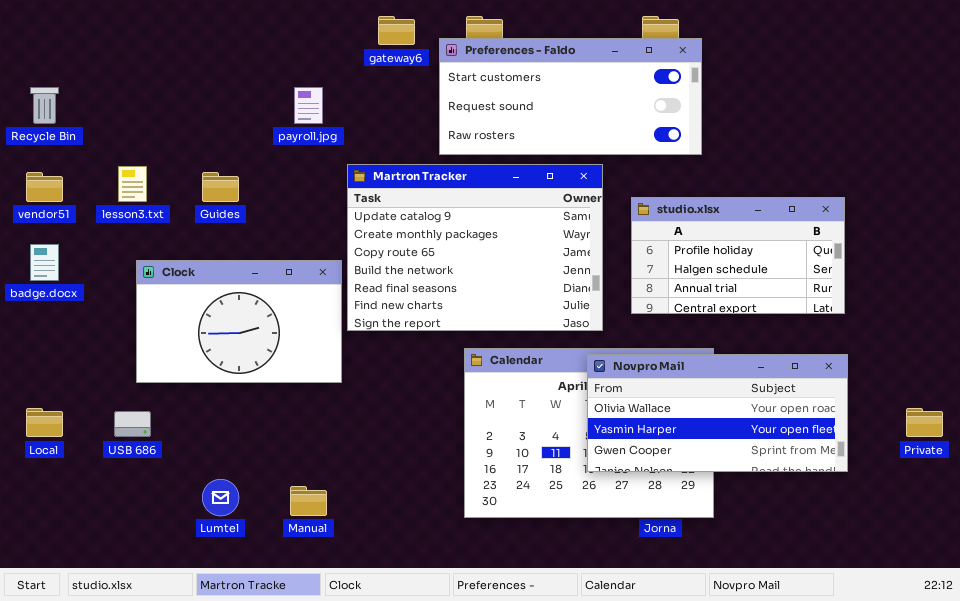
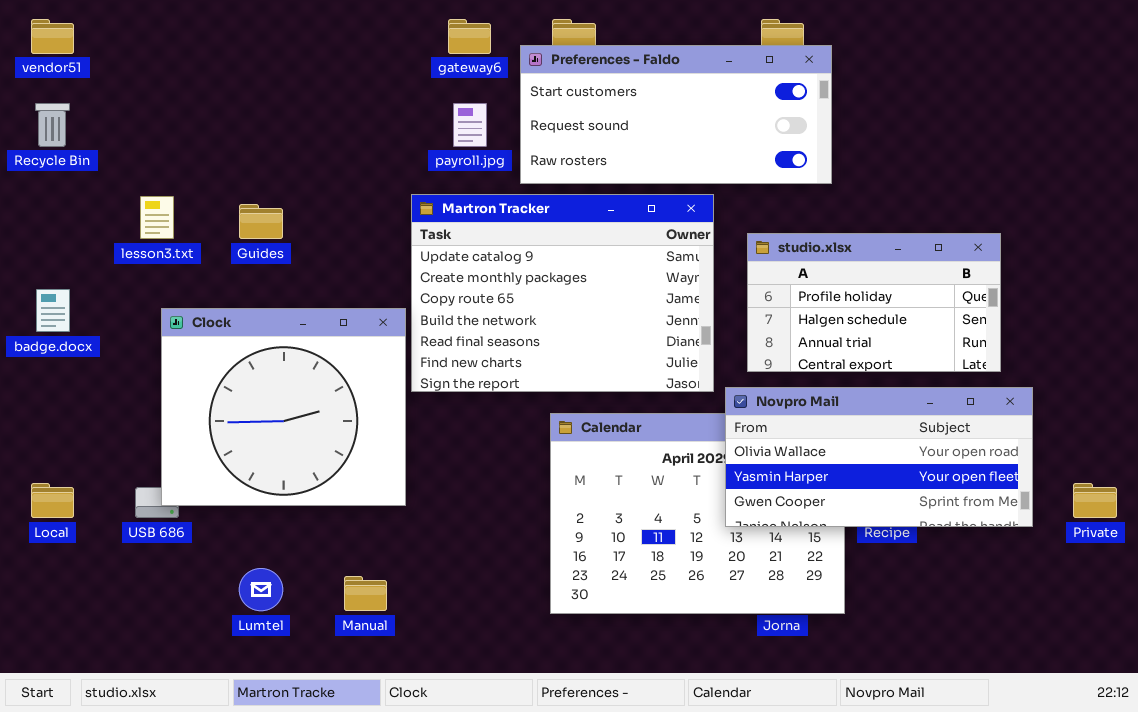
payroll.jpg: [294,87,323,124] -> [453,103,487,147], moved
vendor51: [26,172,63,202] -> [31,19,74,54], moved
Clock: [136,260,342,383] -> [161,308,406,506], resized
Novpro Mail: [587,354,848,472] -> [725,387,1033,527], moved

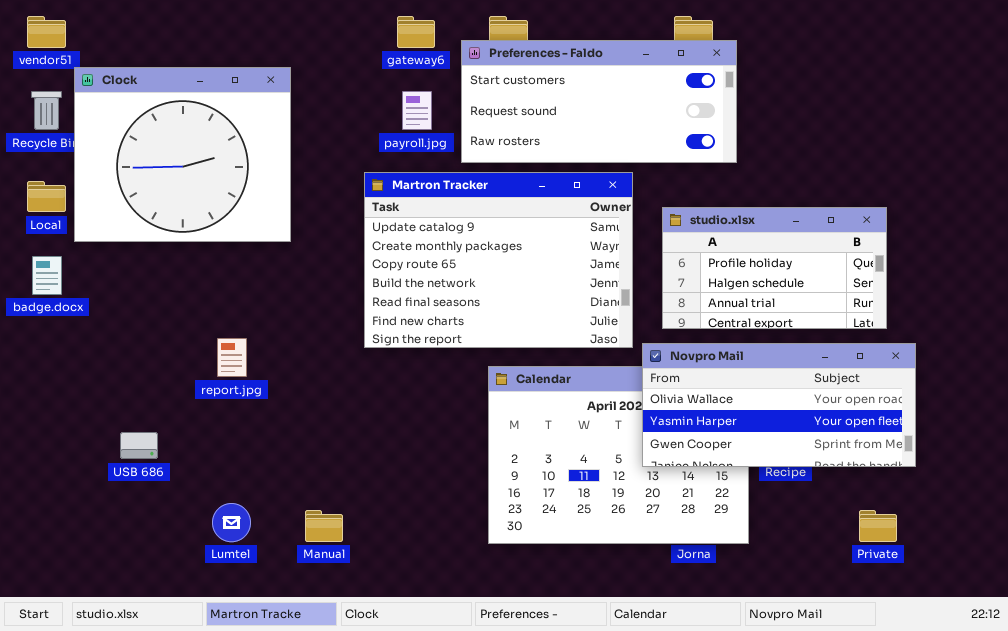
Clock: [161,308,406,506] -> [74,67,291,242], moved
Local: [31,483,74,518] -> [27,181,66,212], moved
Private: [1073,483,1117,518] -> [859,510,897,542], moved

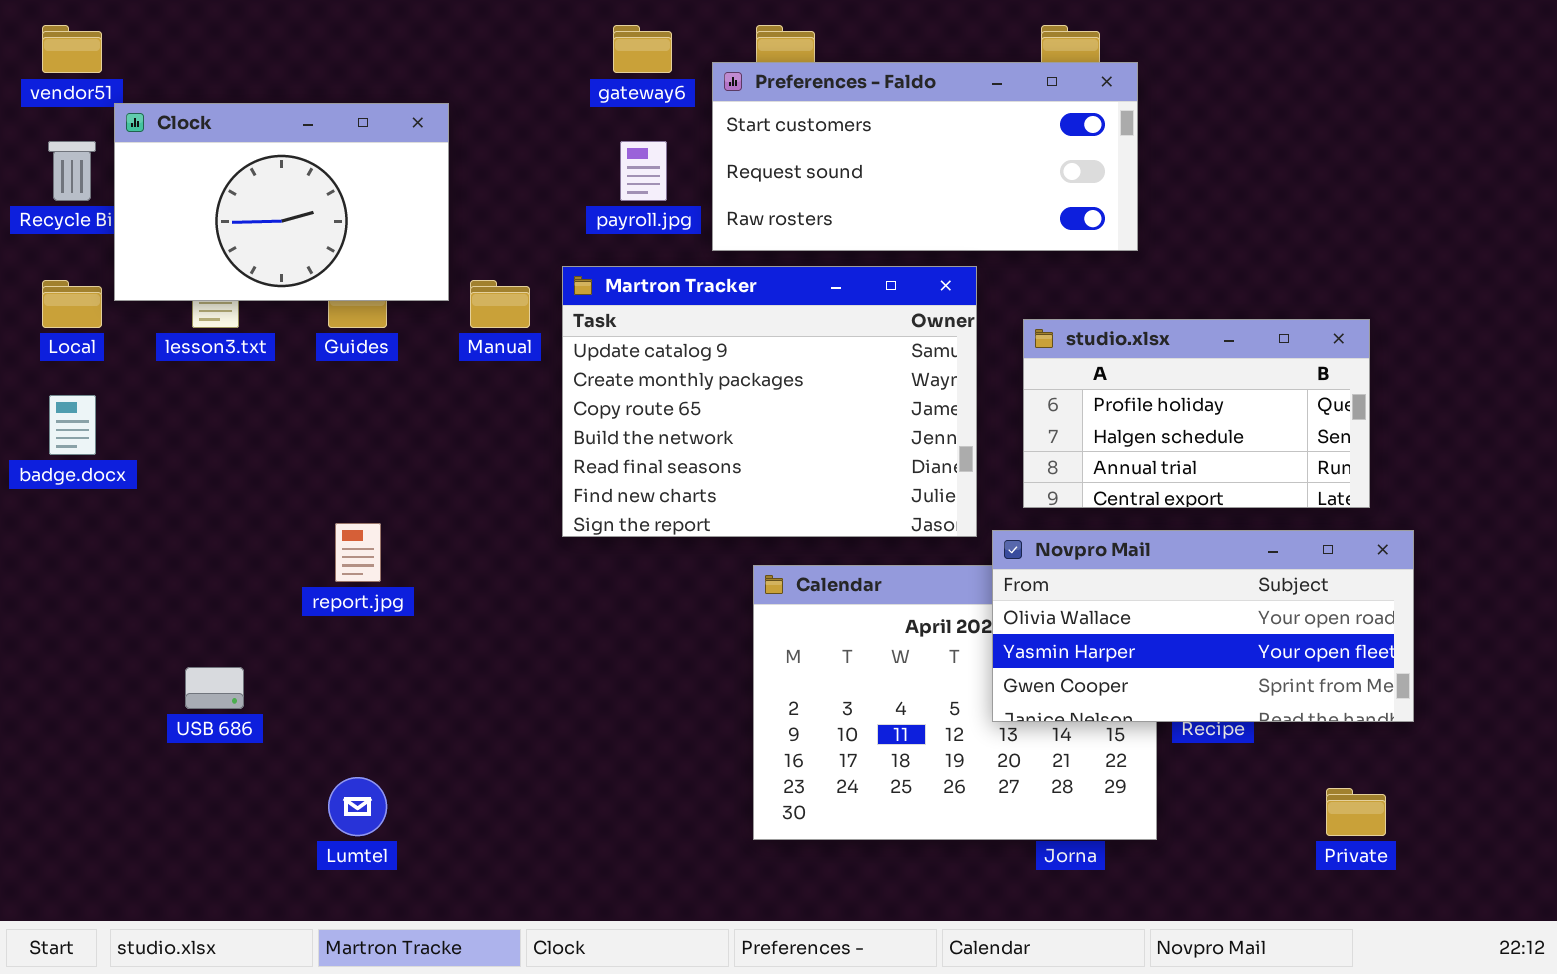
Clock: [74,67,291,242] -> [114,103,449,301], resized
Manual: [305,510,343,542] -> [470,280,530,328], moved

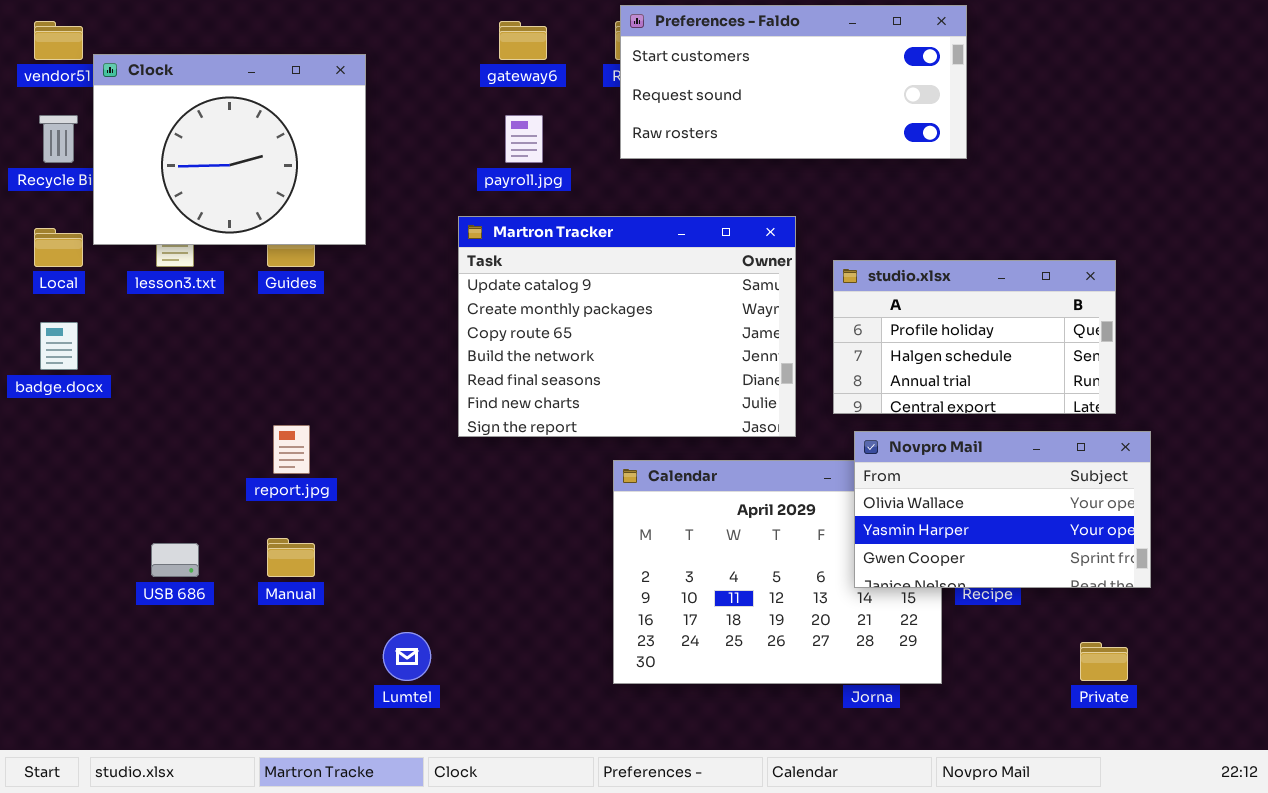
Preferences - Faldo: [712,62,1138,251] -> [620,5,967,159], moved
Clock: [114,103,449,301] -> [93,54,366,245], resized
Manual: [470,280,530,328] -> [267,538,315,577], moved
Novpro Mail: [992,530,1414,722] -> [854,431,1151,588], resized
Lumtel: [328,777,387,836] -> [383,632,431,681], moved

